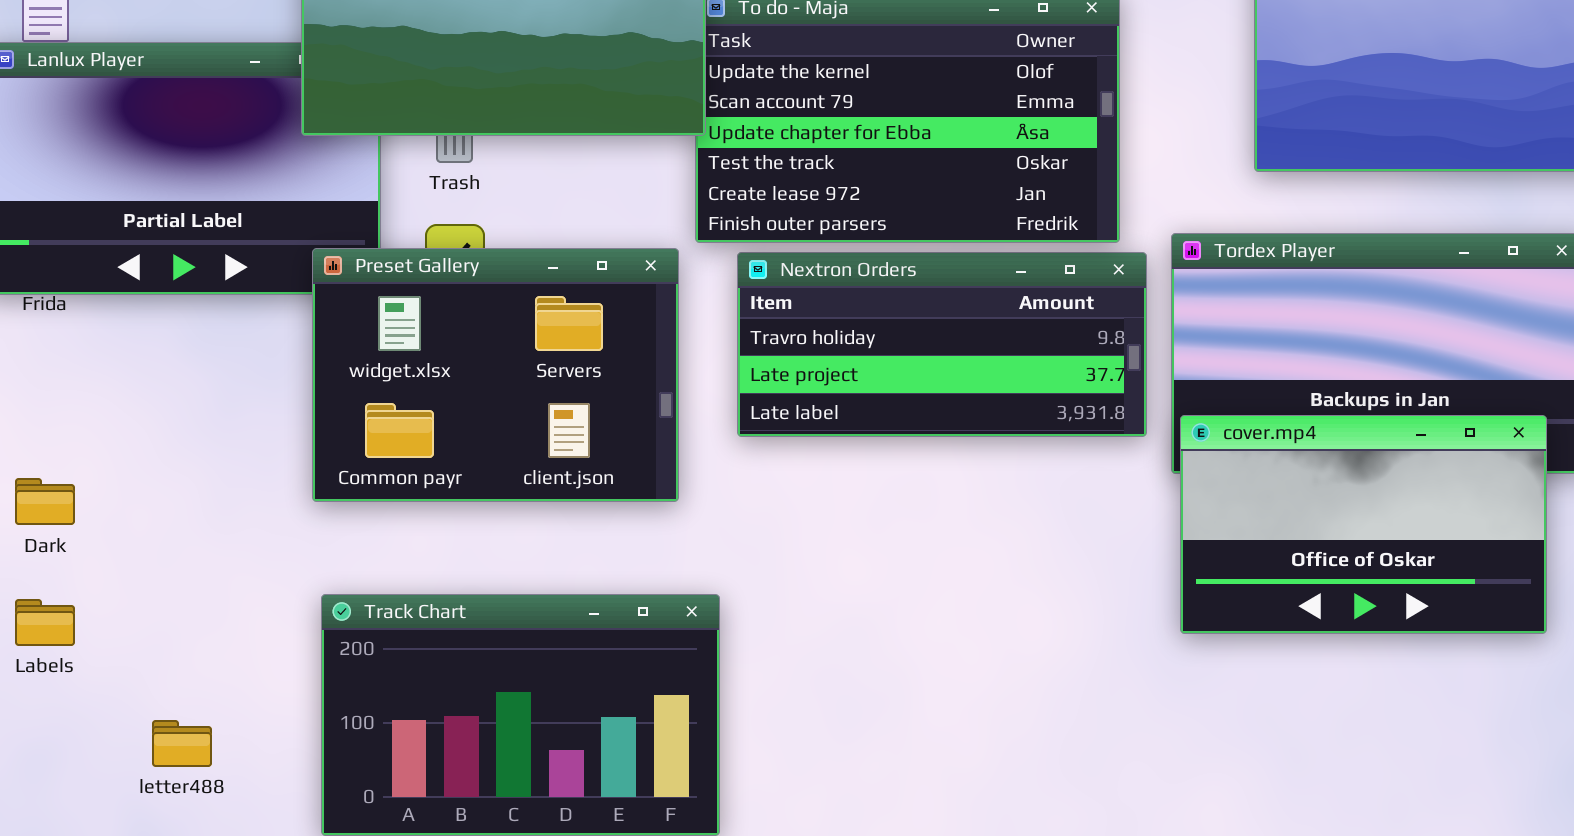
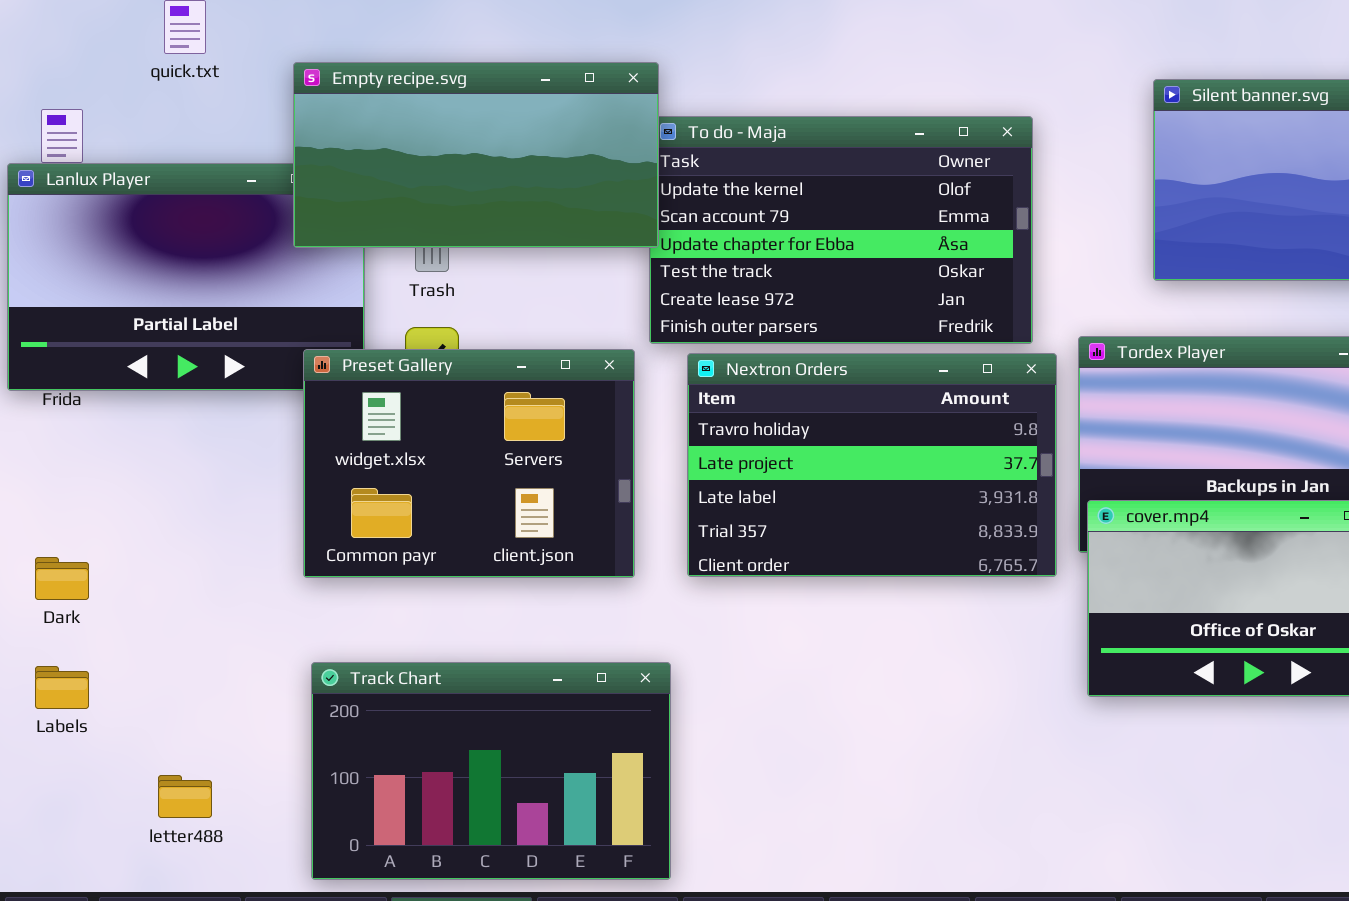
Nextron Orders: [737,252,1147,437] -> [687,353,1057,577], resized

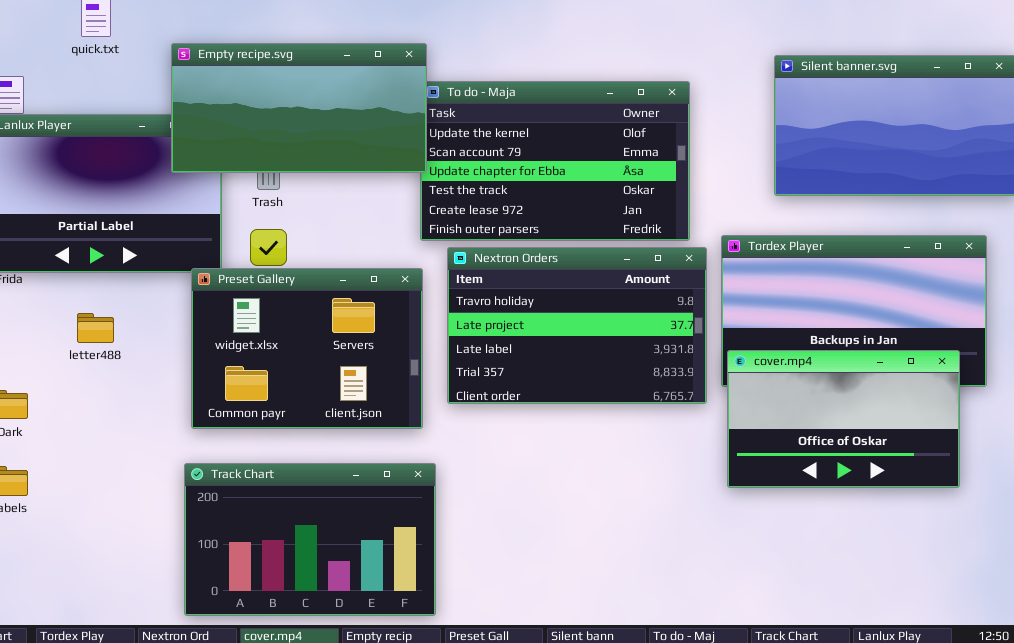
Preset Gallery: [303,349,635,578] -> [191,268,423,429], moved
letter488: [158,775,212,818] -> [77,313,114,343], moved

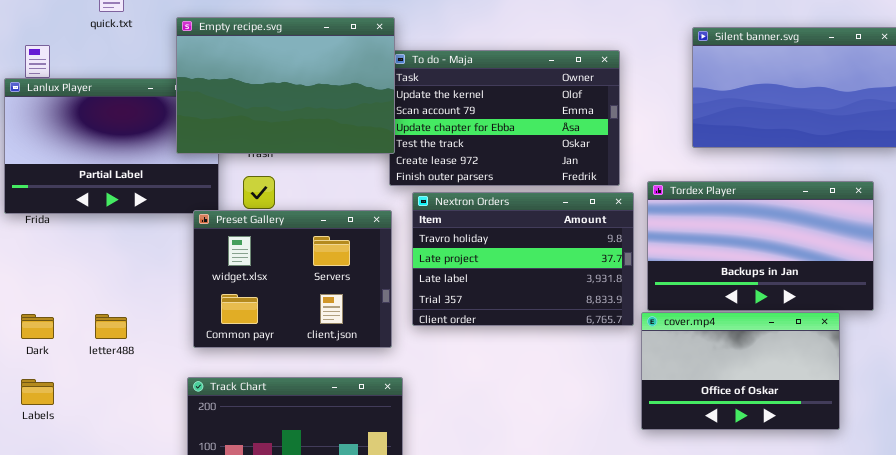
Empty recipe.svg: [171,43,427,173] -> [176,17,395,154], resized
letter488: [77,313,114,343] -> [95,314,127,339], moved
cover.mp4: [727,350,960,488] -> [641,312,840,430], moved

